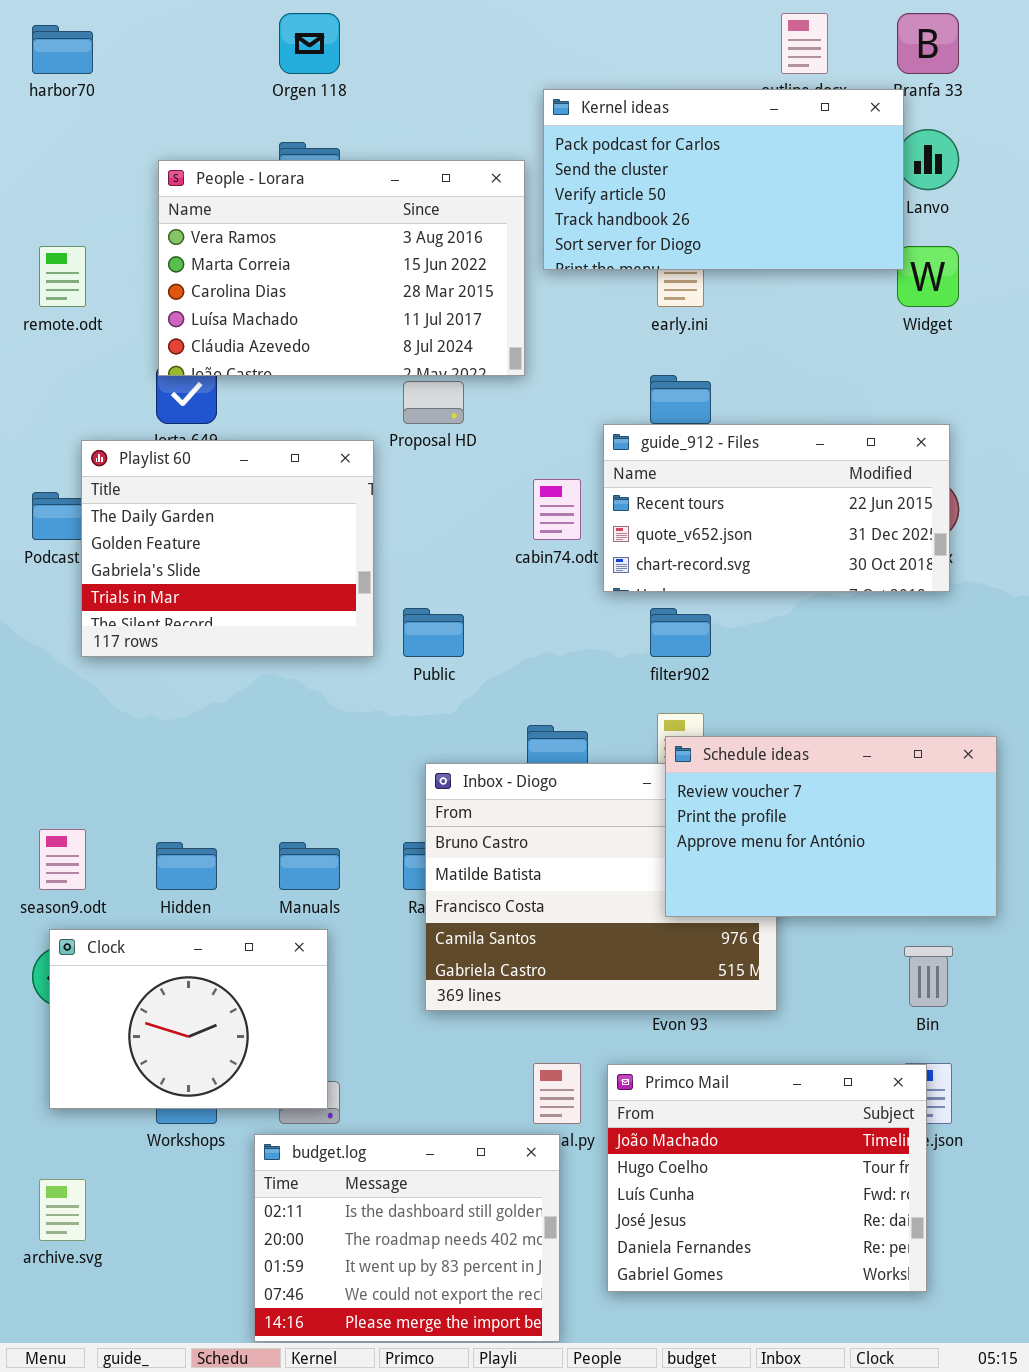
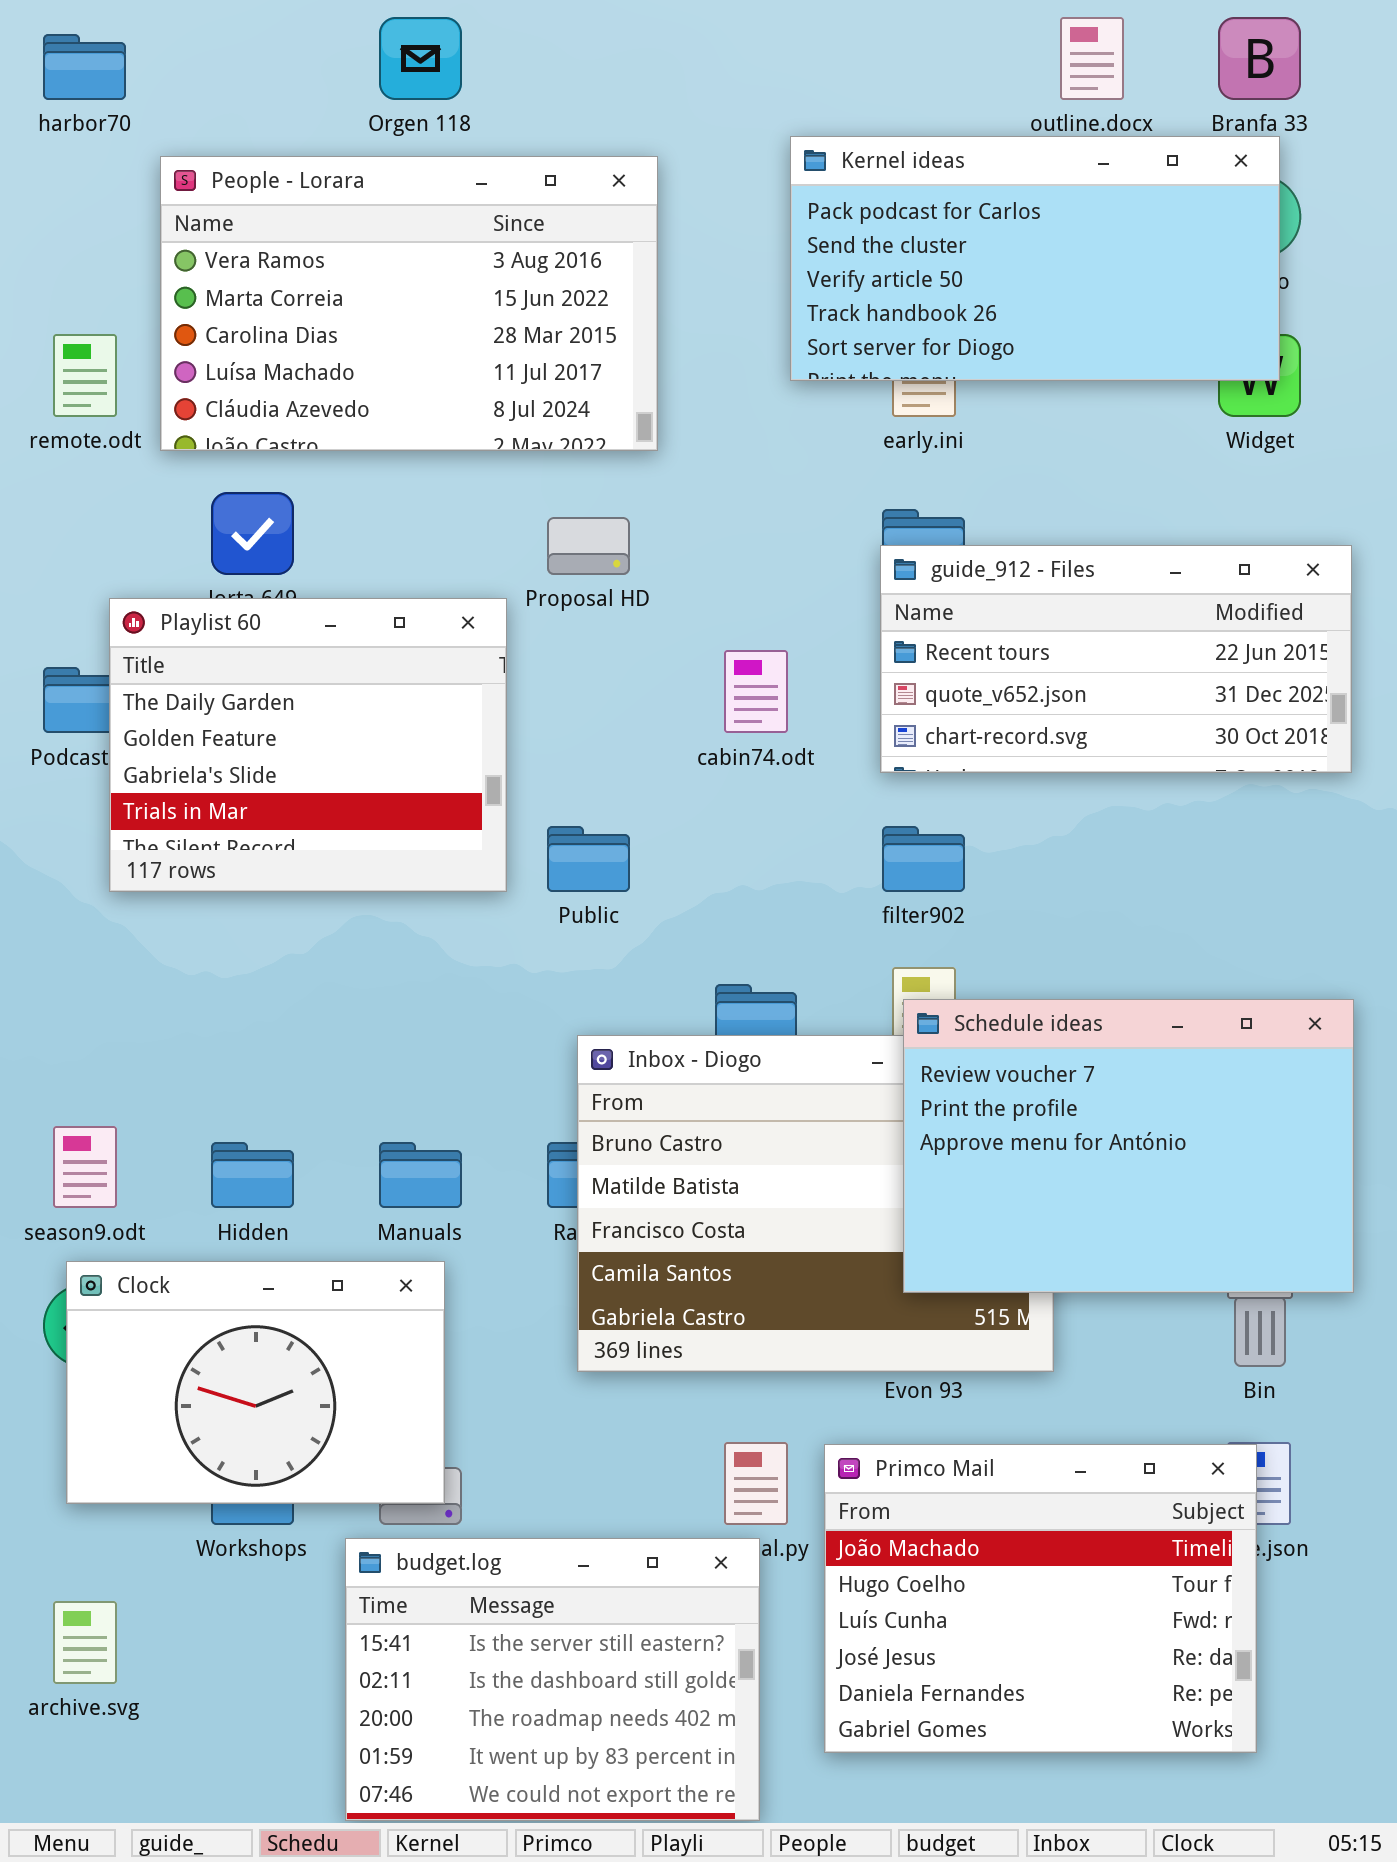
Kernel ideas: [543,89,904,270] -> [790,136,1280,381], moved
People - Lorara: [158,160,525,376] -> [160,156,658,451], moved
guide_912 - Files: [603,424,950,592] -> [880,545,1352,773], moved
Schedule ideas: [665,736,997,917] -> [903,999,1354,1293], resized
budget.log: [254,1134,560,1342] -> [345,1538,760,1821], scrolled up 1 row

